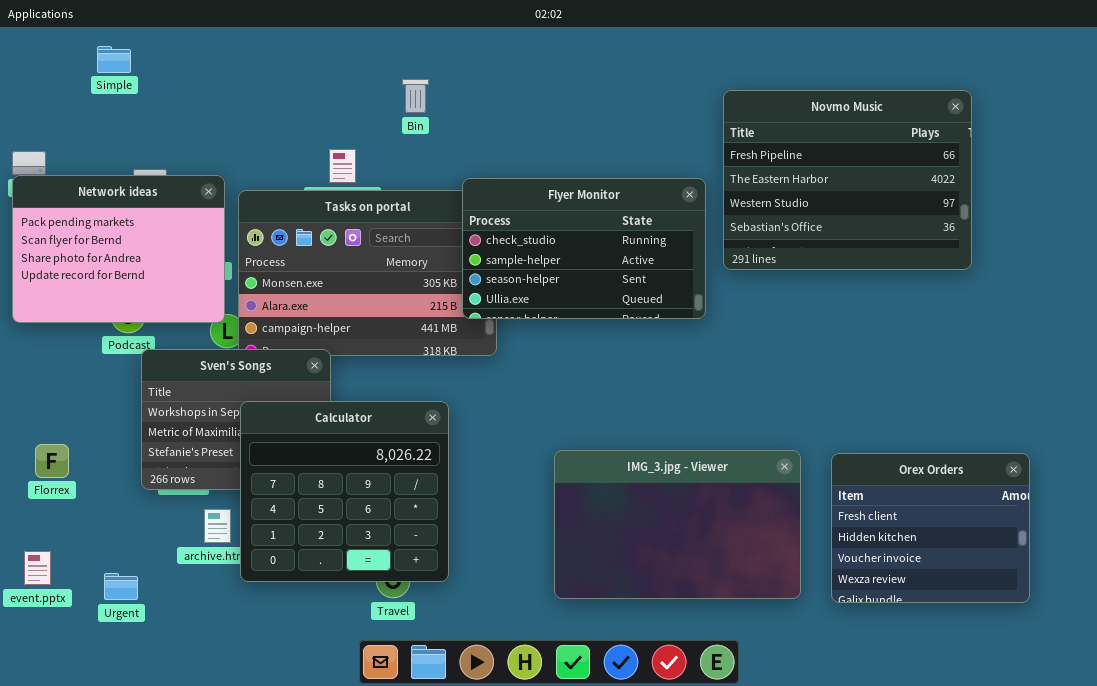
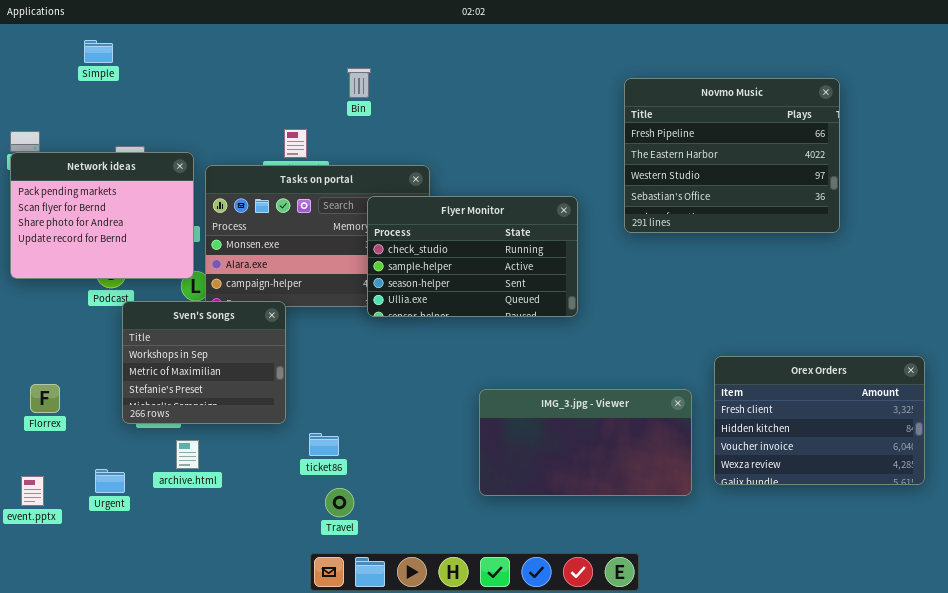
Flyer Monitor: [462,178,706,319] -> [367,196,578,317], moved
Calculator: [240,401,449,582] -> none, closed
IMG_3.jpg - Viewer: [554,450,801,599] -> [479,389,692,496], resized
Orex Orders: [831,453,1030,603] -> [714,356,925,485], moved, resized
Urgent: [104,573,138,600] -> [95,469,125,493], moved

